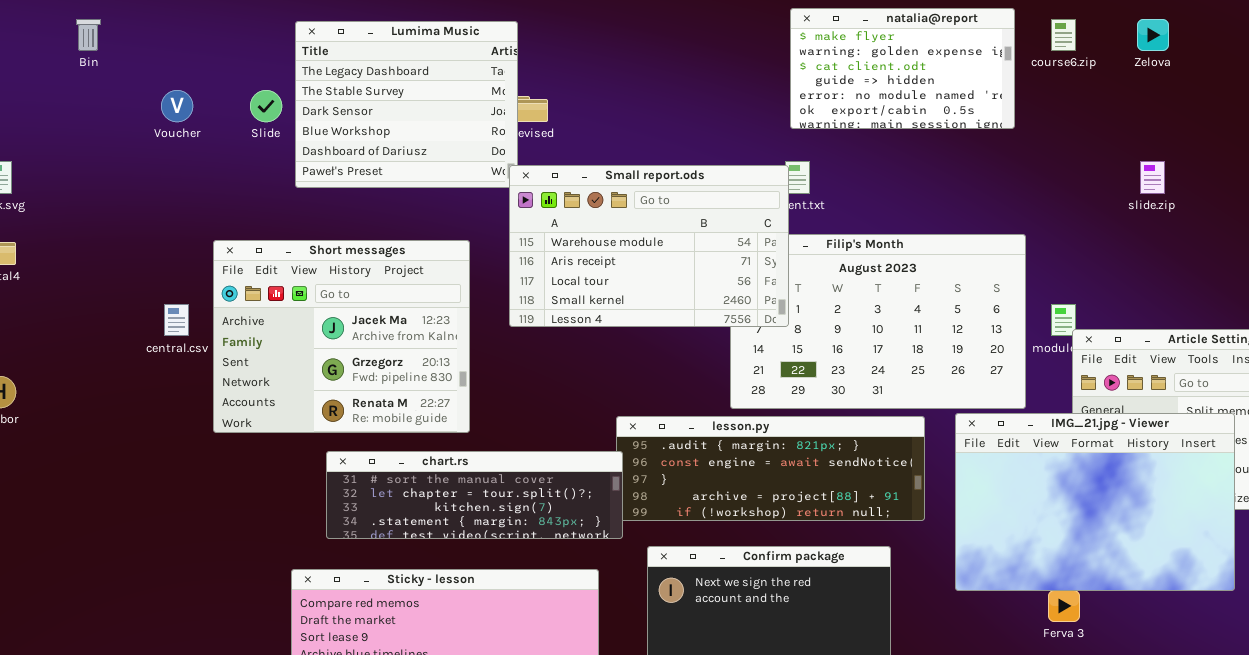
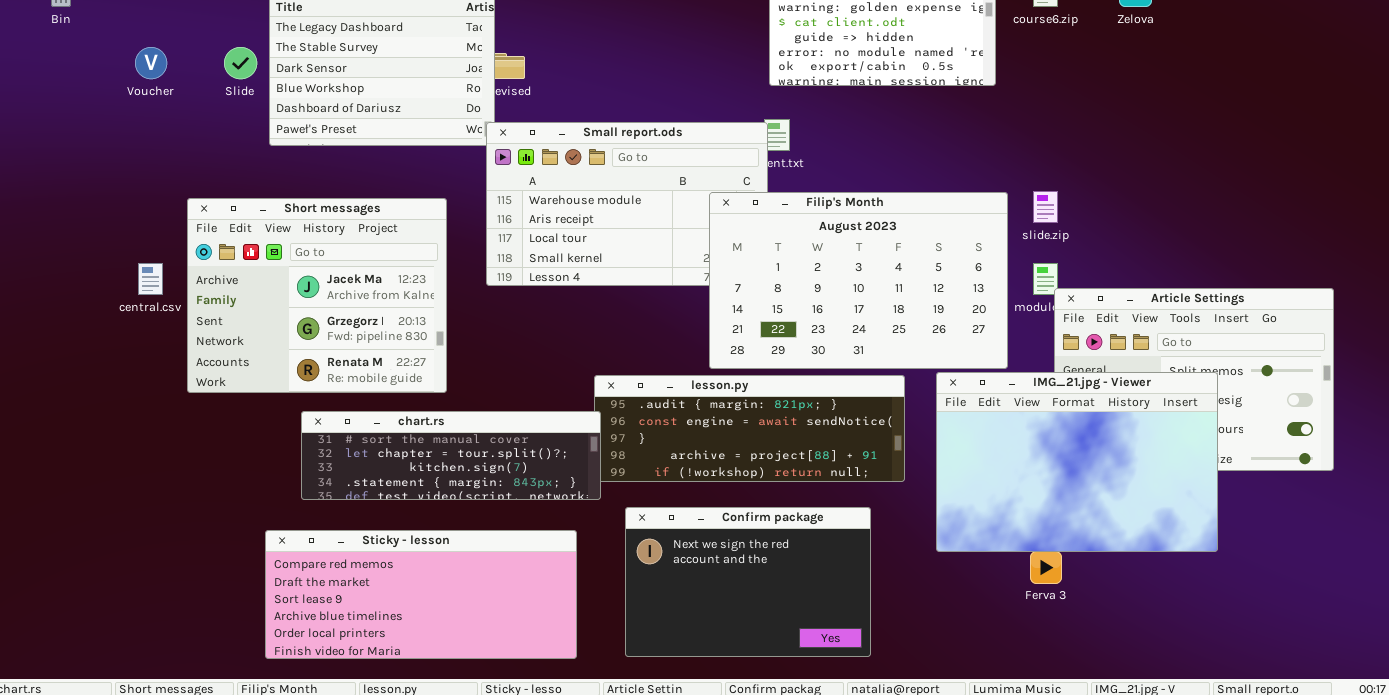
slide.zip: [1140,161,1165,194] -> [1033,191,1058,223], moved
Filip's Month: [730,234,1026,409] -> [709,192,1008,369], raised

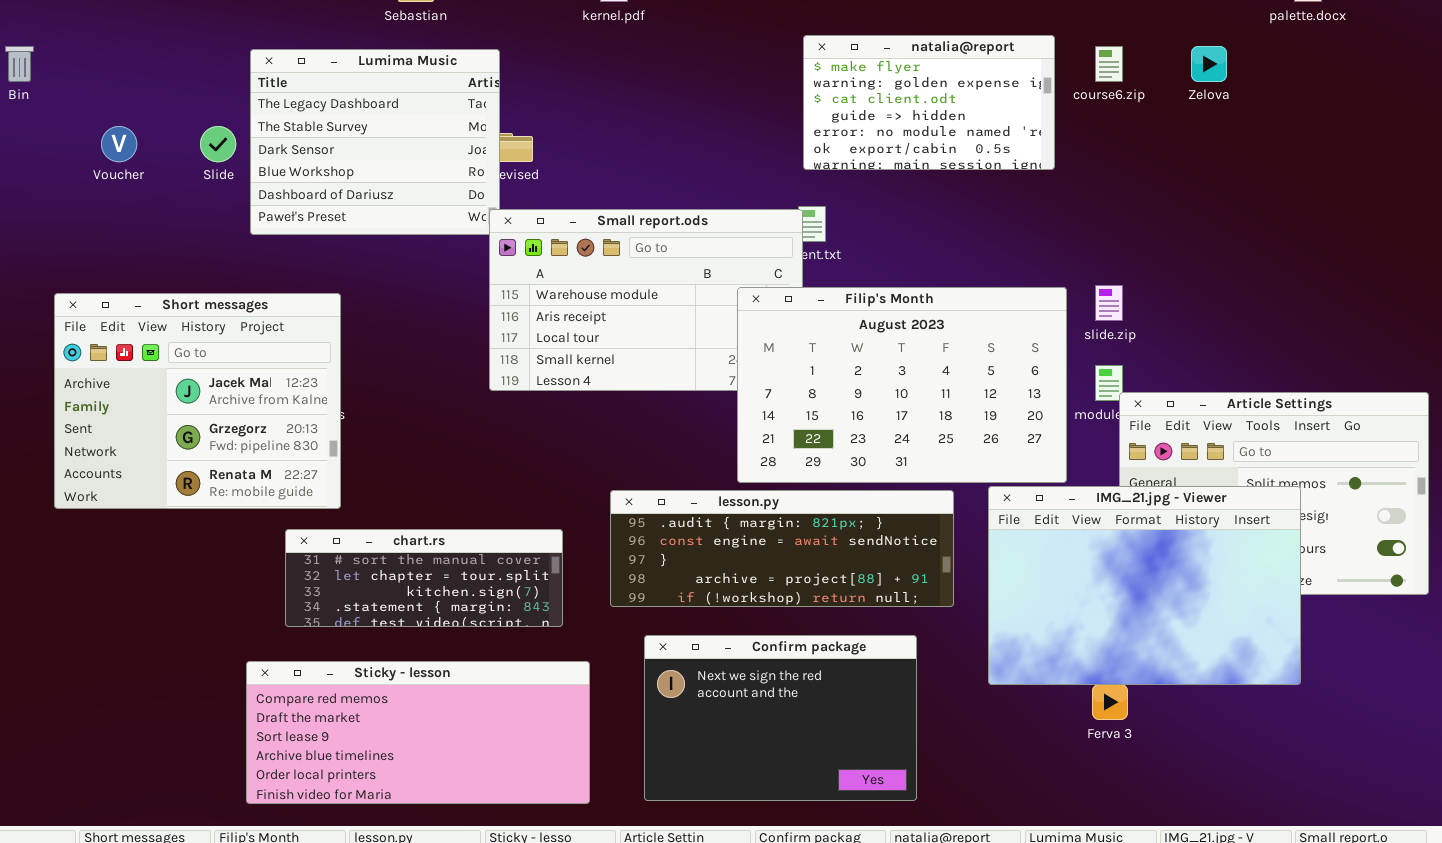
Short messages: [187,198,447,393] -> [54,293,341,509], moved
chart.rs: [301,411,601,500] -> [285,529,563,627], resized

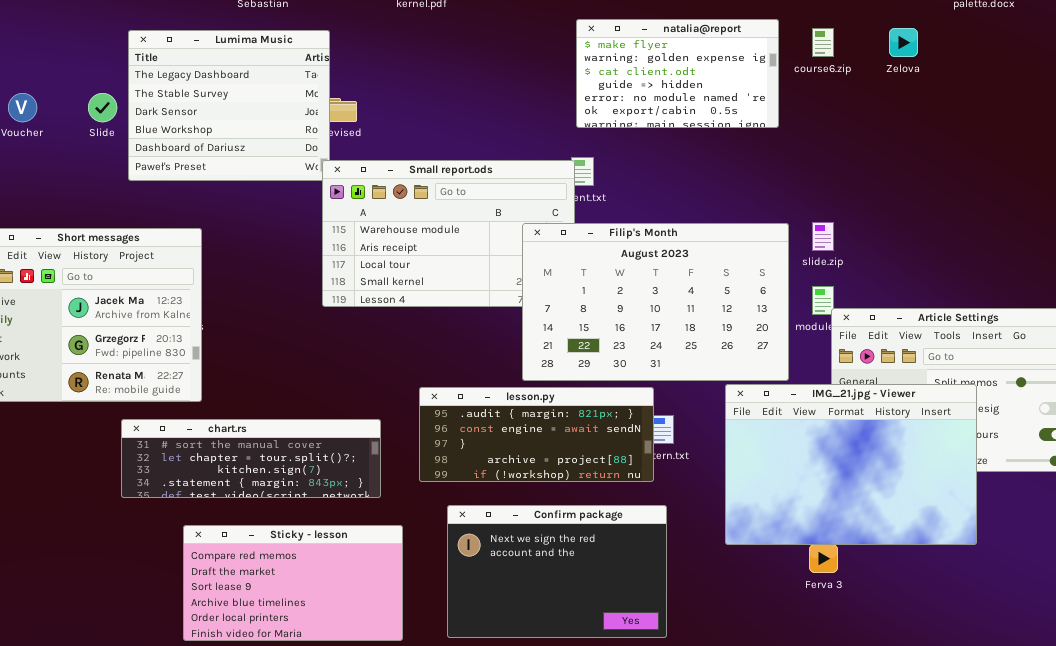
lesson.py: [610,490,954,607] -> [419,387,654,482], resized
chart.rs: [285,529,563,627] -> [121,419,381,498], resized
Sticky - lesson: [246,661,590,804] -> [183,525,403,641], resized

